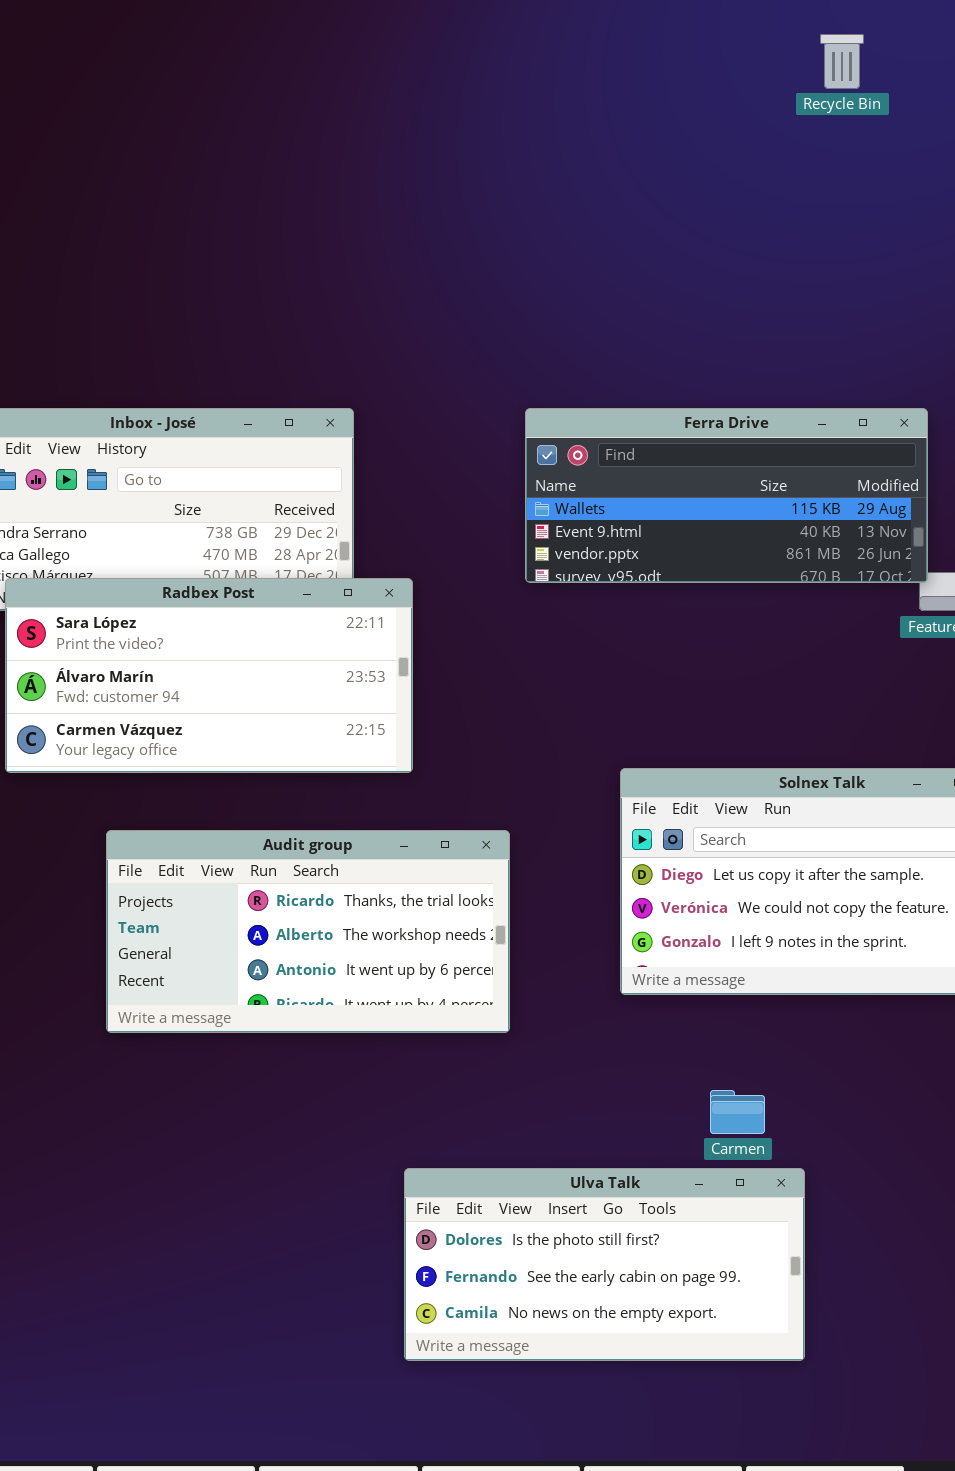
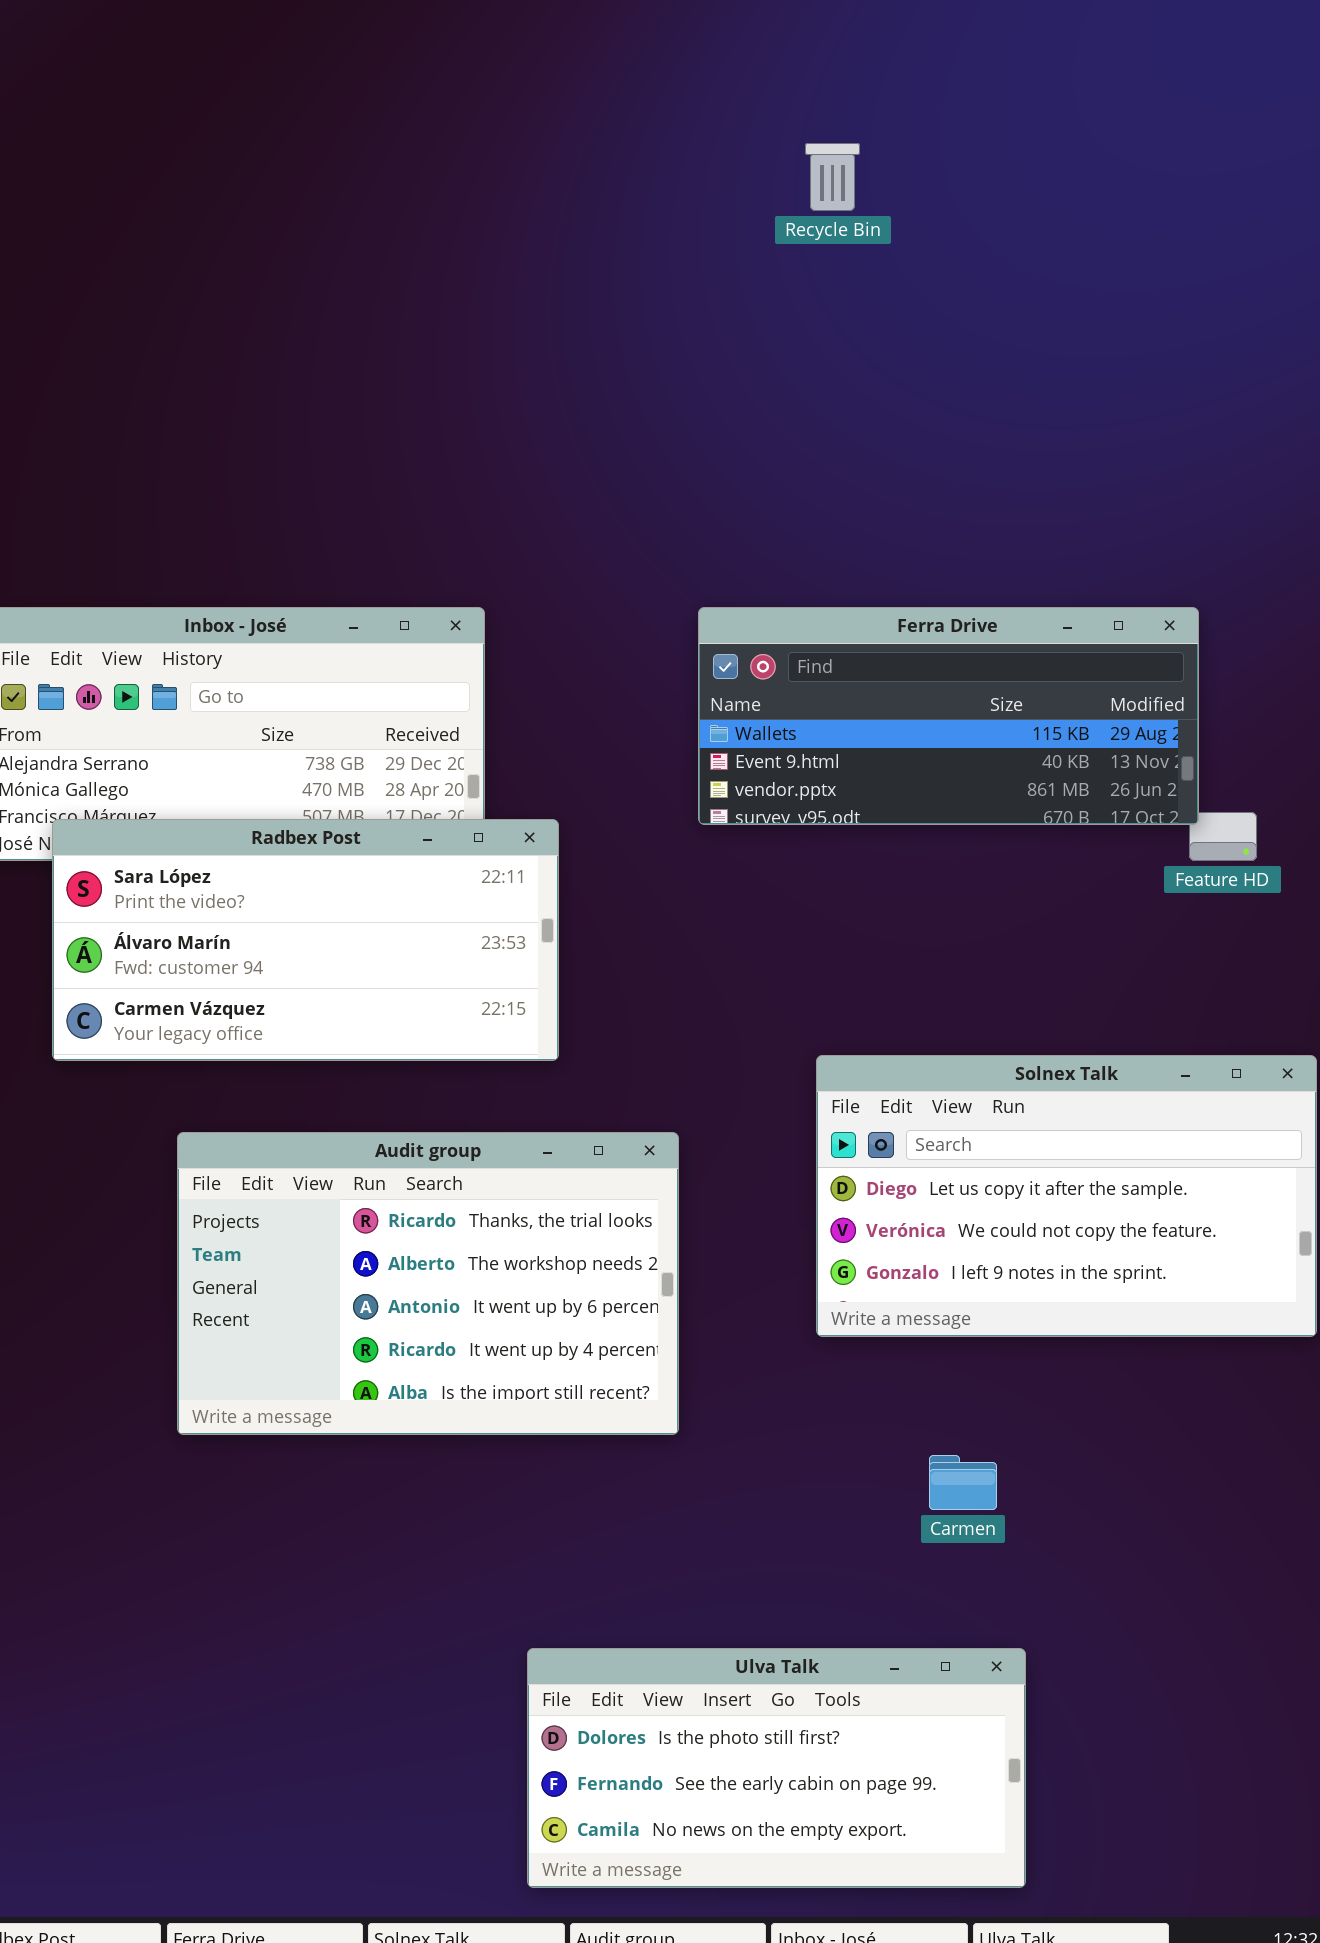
Recycle Bin: [820,34,864,89] -> [805,143,860,211], moved
Audit group: [106,830,510,1033] -> [177,1132,679,1435], resized
Ulva Talk: [404,1168,805,1361] -> [527,1648,1026,1888], moved

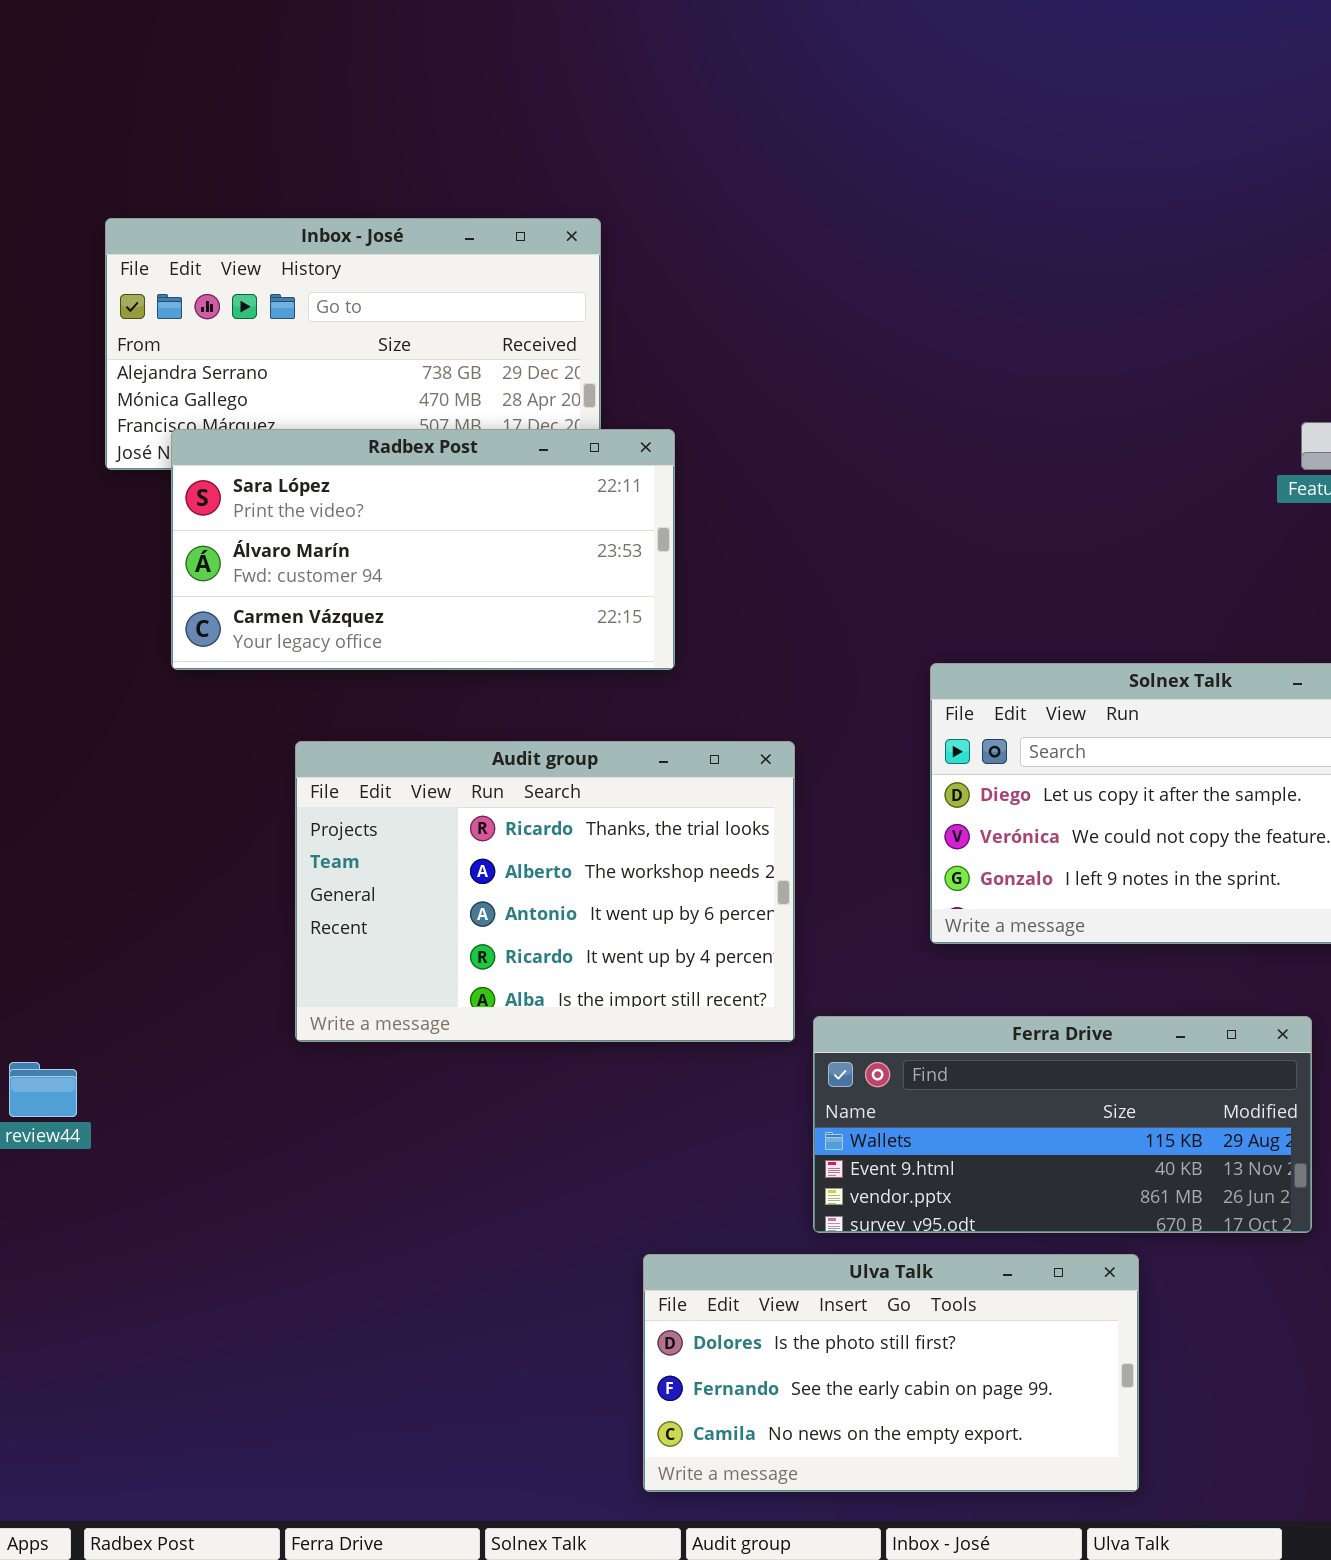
Ferra Drive: [698,607,1199,825] -> [813,1016,1312,1233], moved

